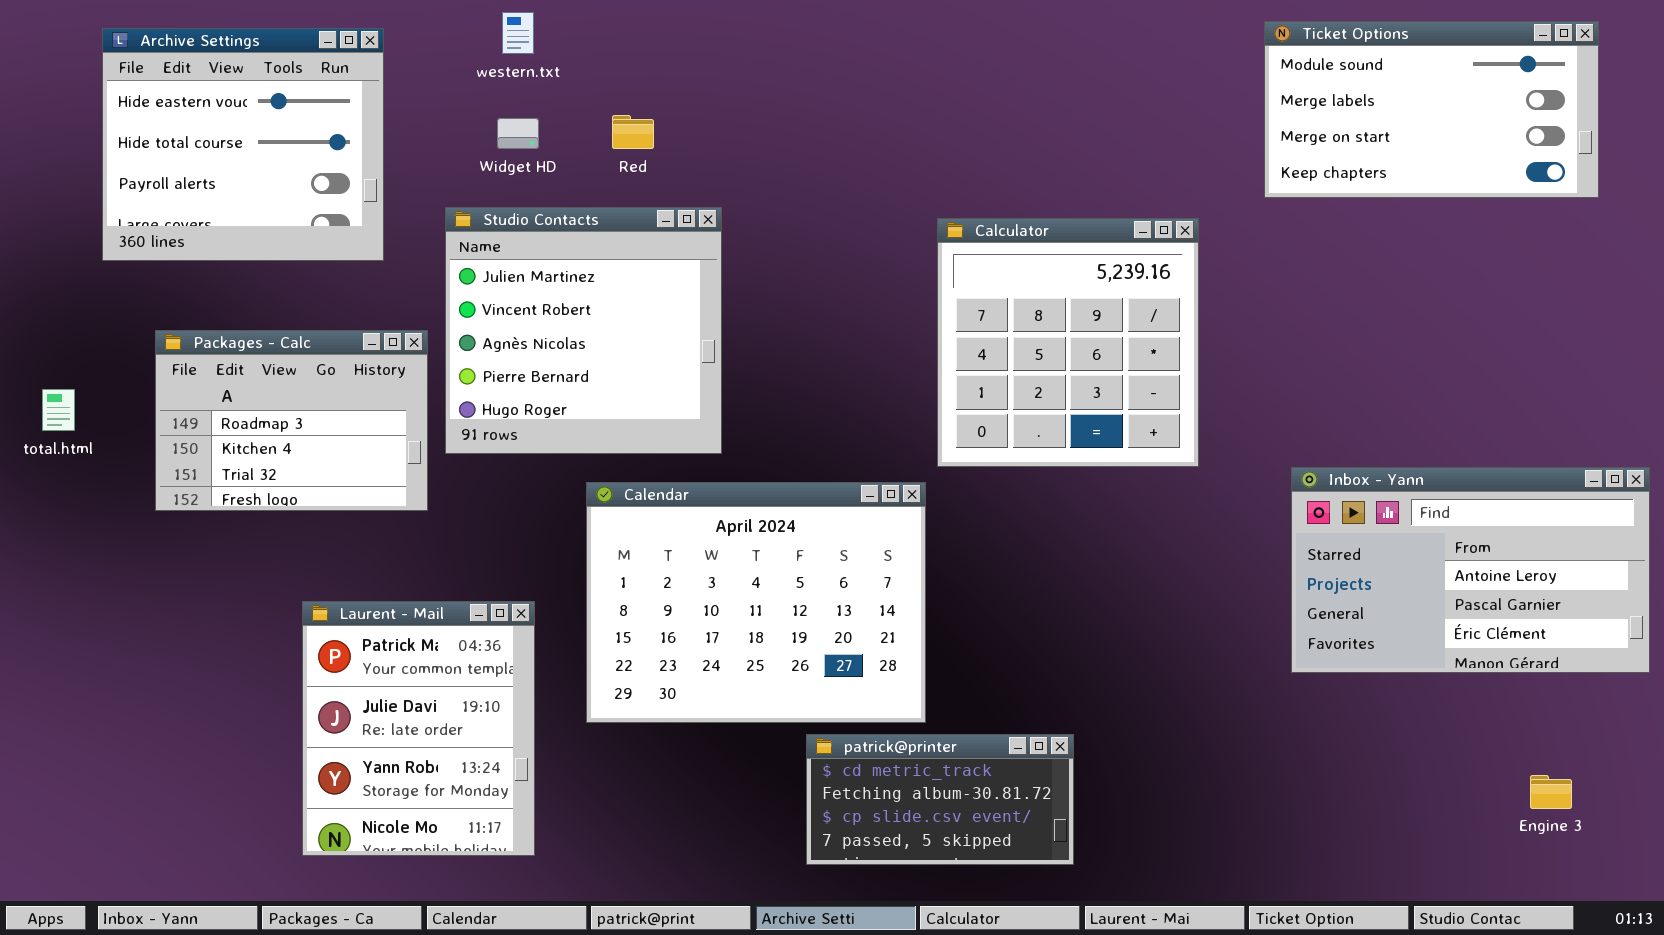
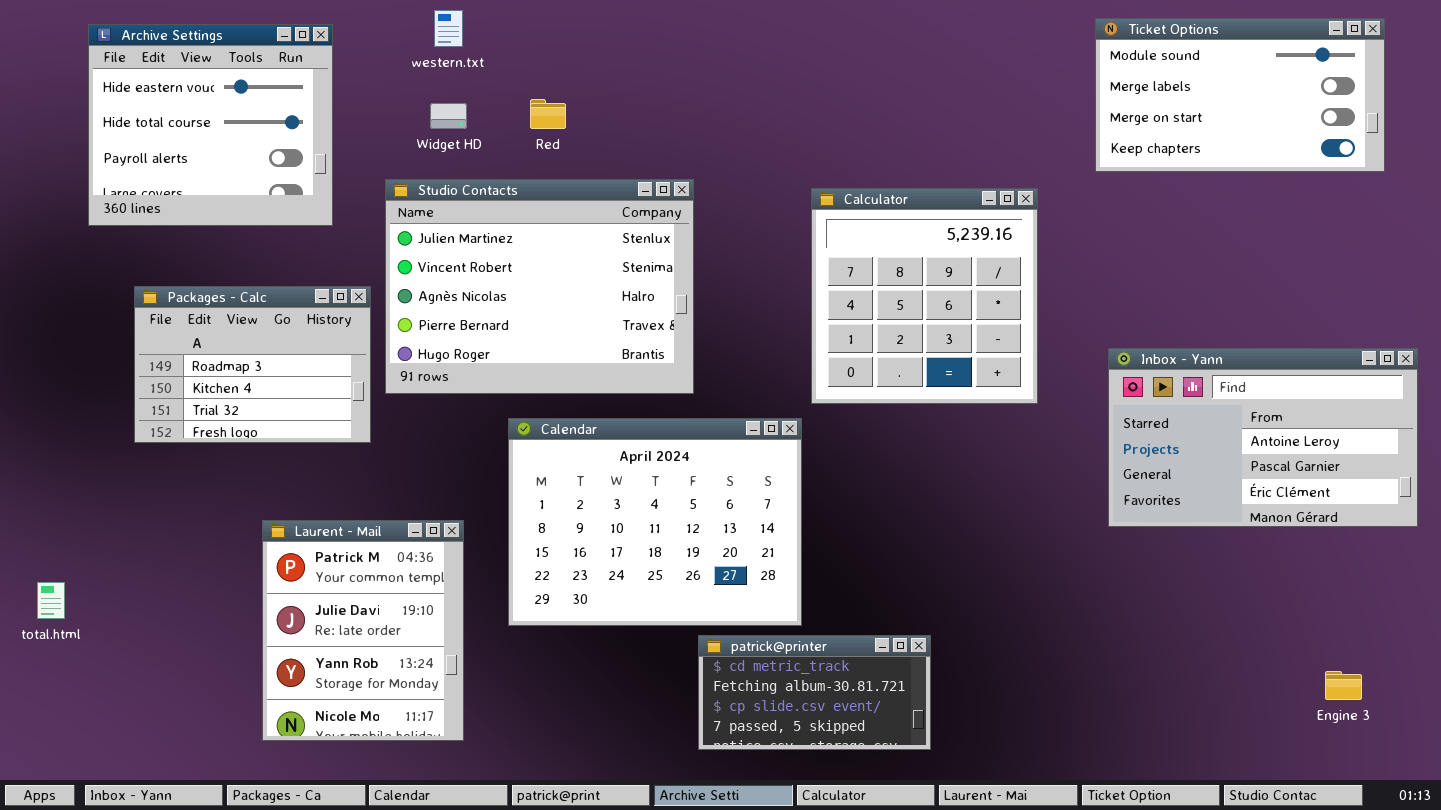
Studio Contacts: [445,207,722,454] -> [385,179,694,394], resized
total.html: [42,389,75,431] -> [37,582,65,619], moved
Inbox - Yann: [1291,467,1650,673] -> [1108,348,1418,527], moved

